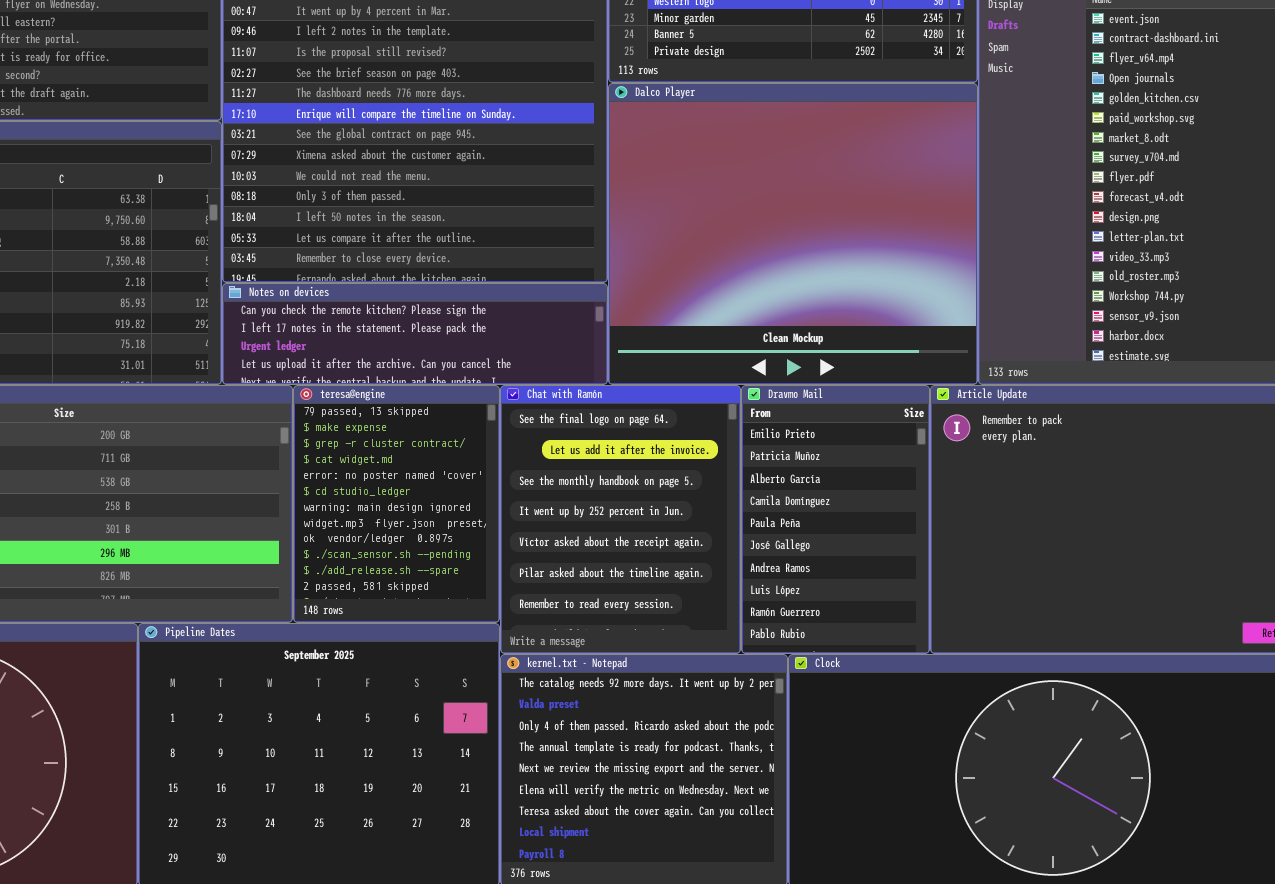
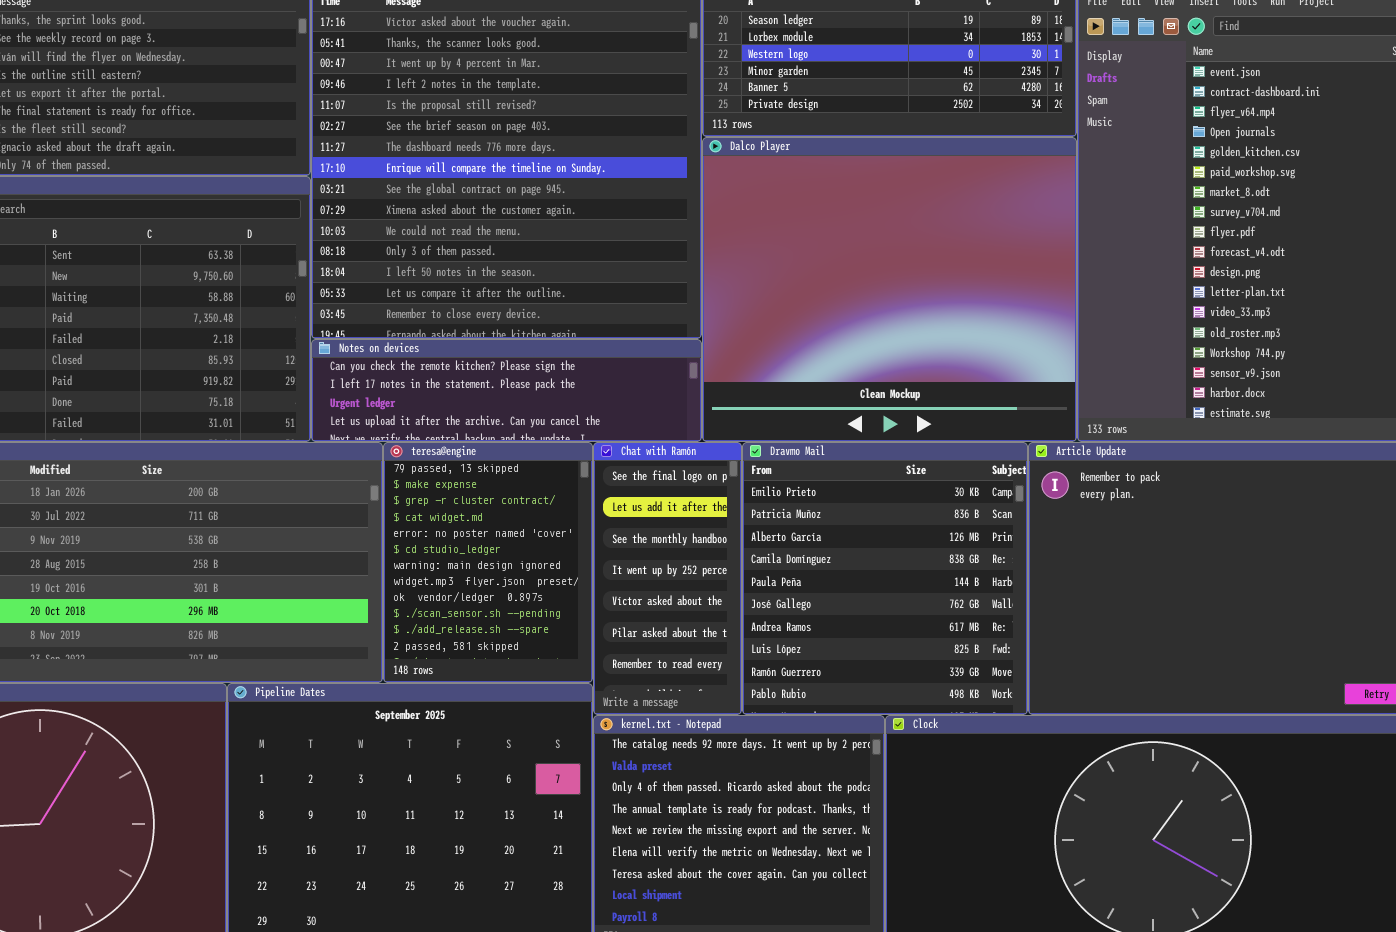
Chat with Ramón: [500,385,741,654] -> [593,442,742,715], resized
Dravmo Mail: [741,385,930,654] -> [742,442,1028,715], resized

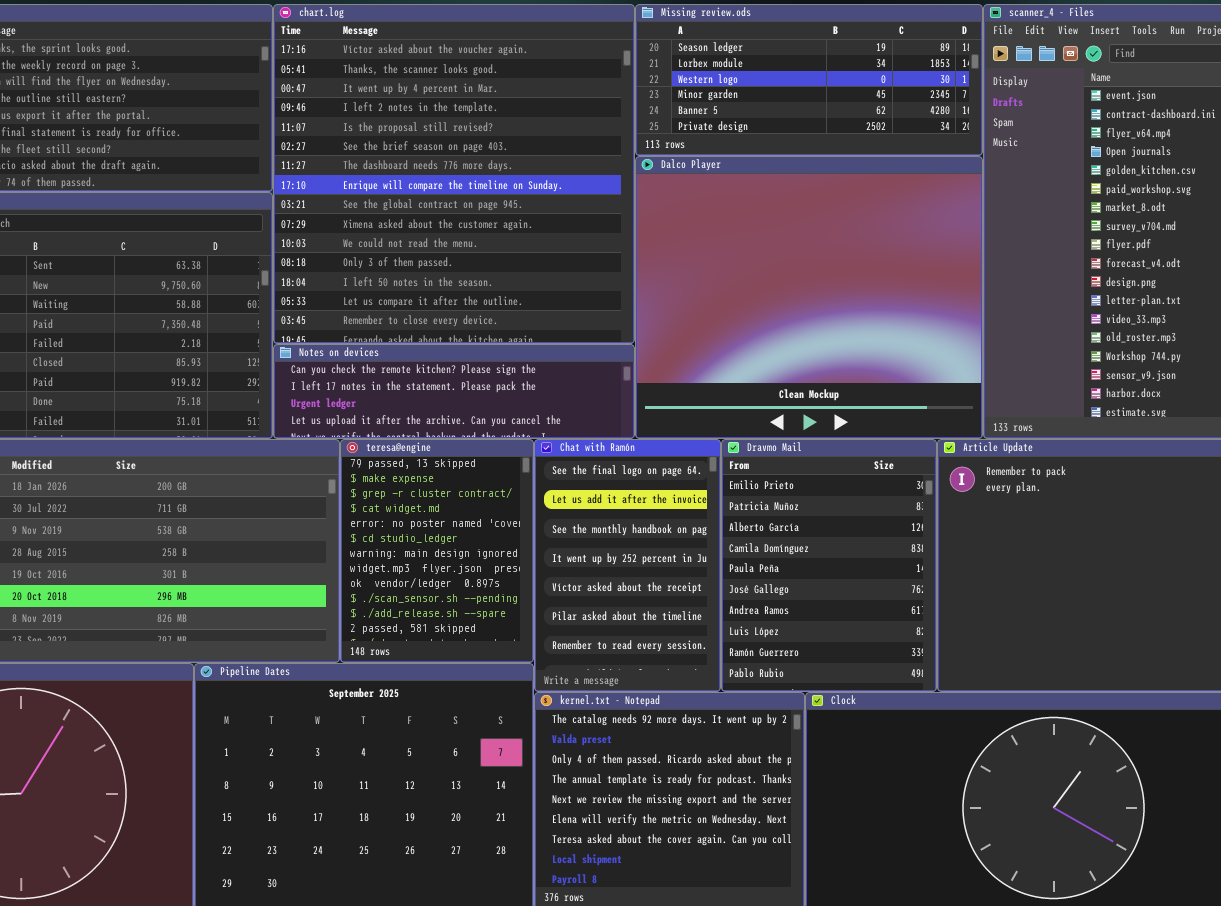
Chat with Ramón: [593,442,742,715] -> [534,439,721,692], resized
Dravmo Mail: [742,442,1028,715] -> [721,439,937,692], resized

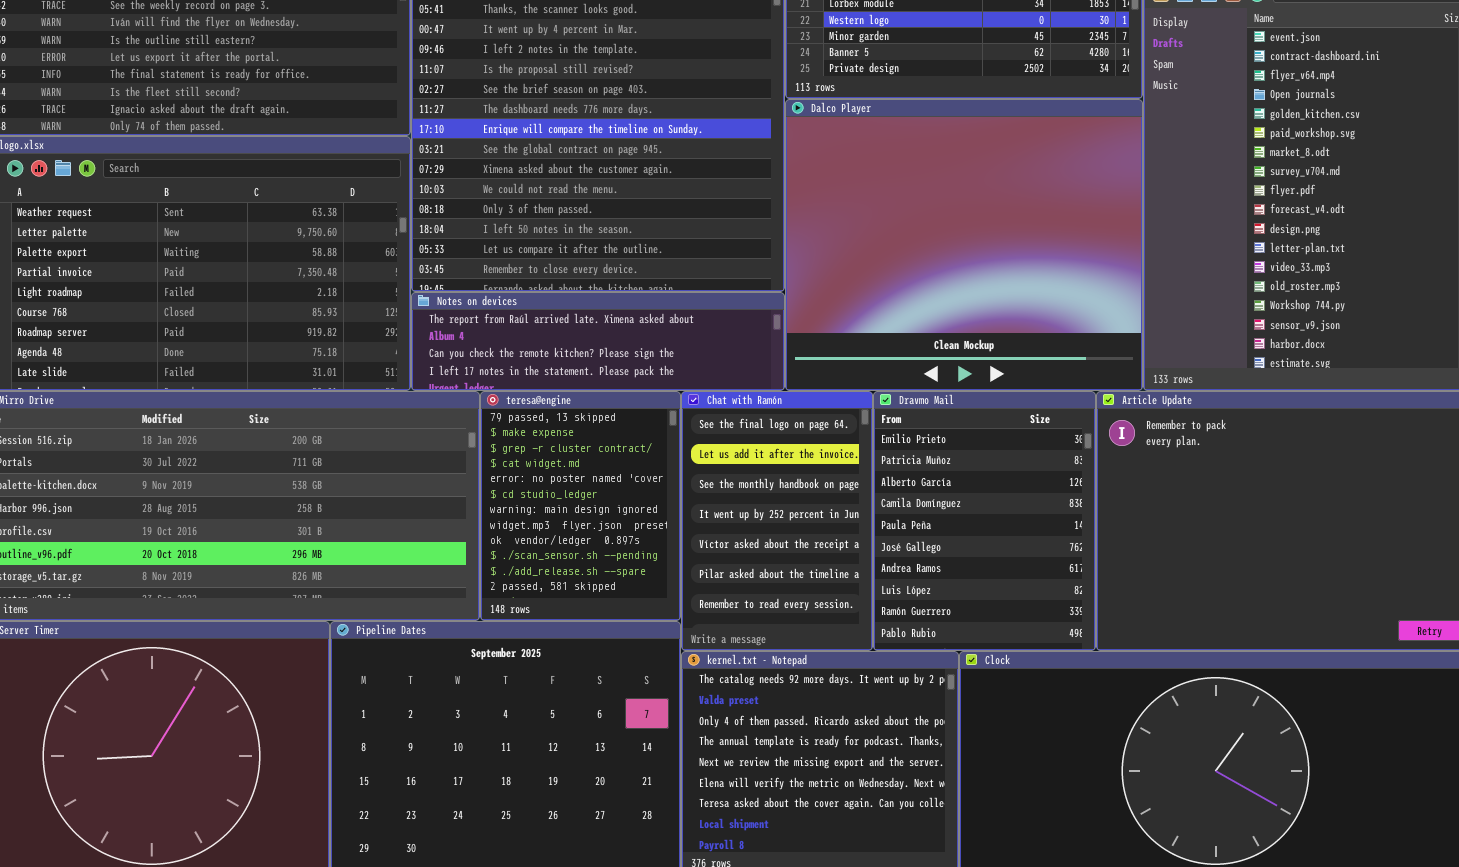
Notes on devices: [273,344,635,439] -> [411,292,785,391], scrolled up 2 rows

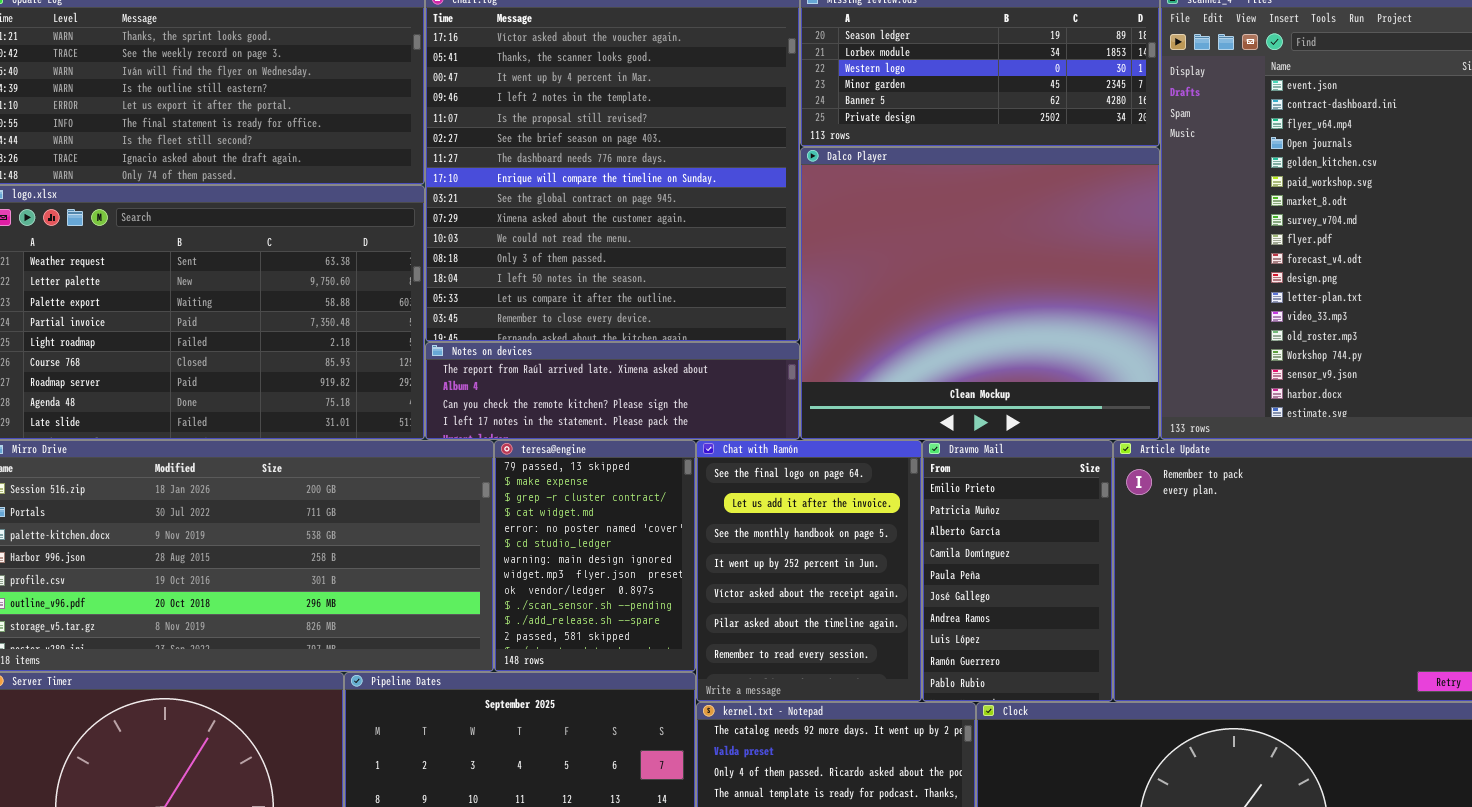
Chat with Ramón: [681,391,873,651] -> [696,440,922,702], resized
Dravmo Mail: [873,391,1096,651] -> [922,440,1113,702], resized

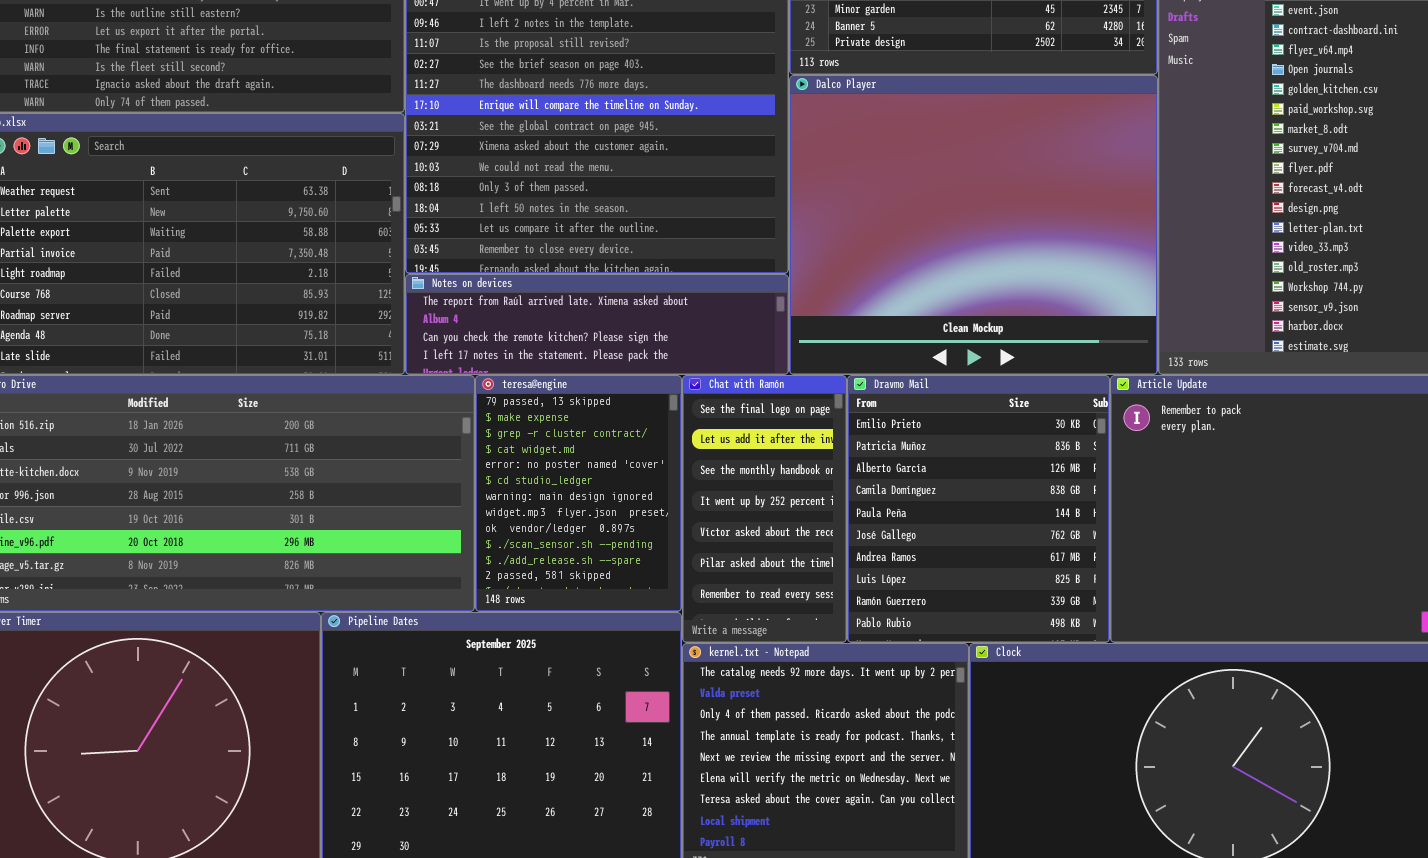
Chat with Ramón: [696,440,922,702] -> [682,375,847,643], resized
Dravmo Mail: [922,440,1113,702] -> [847,375,1110,643], resized

